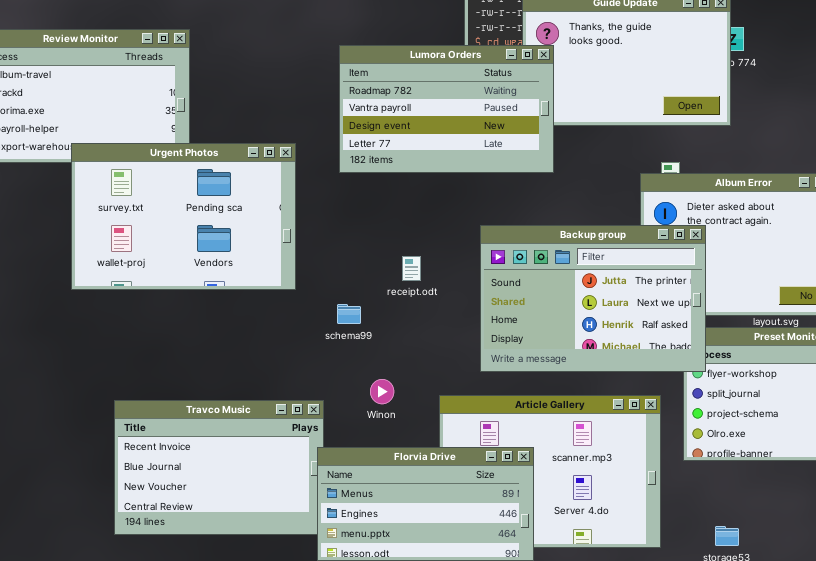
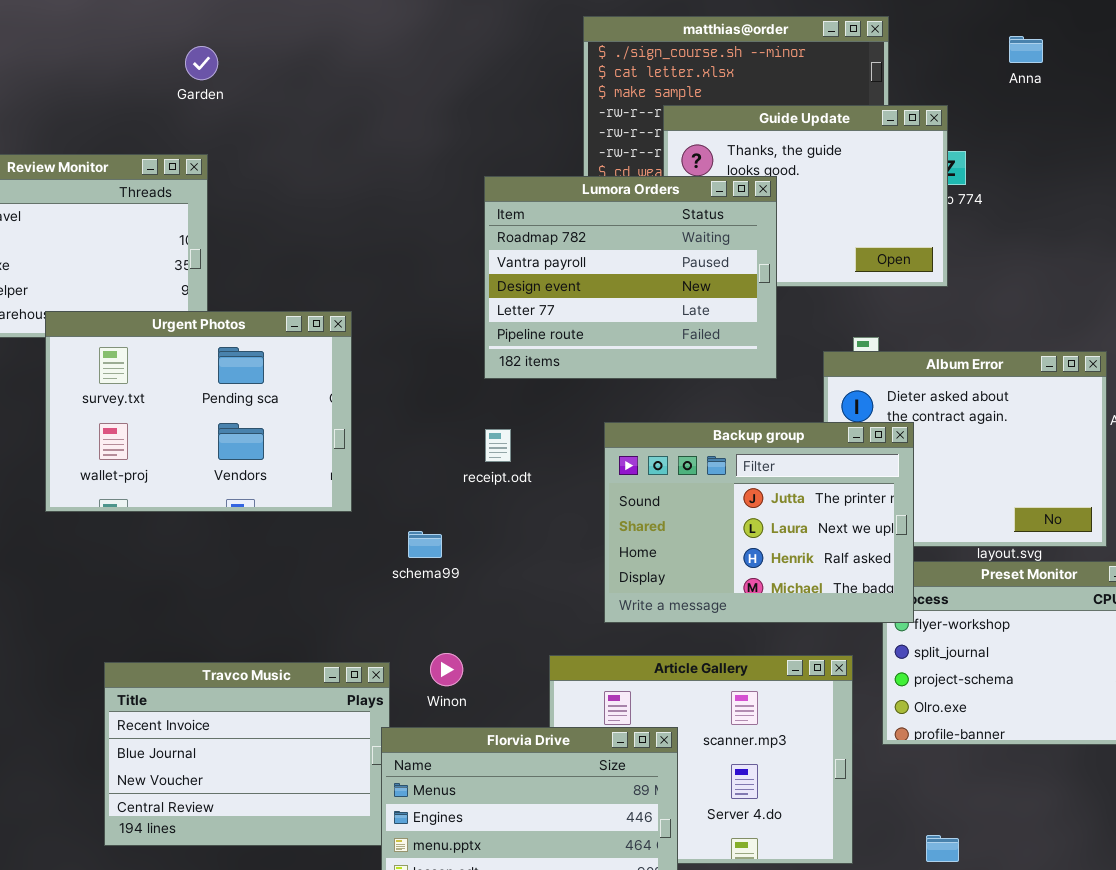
Lumora Orders: [339,45,554,173] -> [484,176,777,379], moved, resized
receipt.odt: [402,256,421,281] -> [485,429,511,462], moved
Winon: [370,379,394,404] -> [430,653,463,686], moved

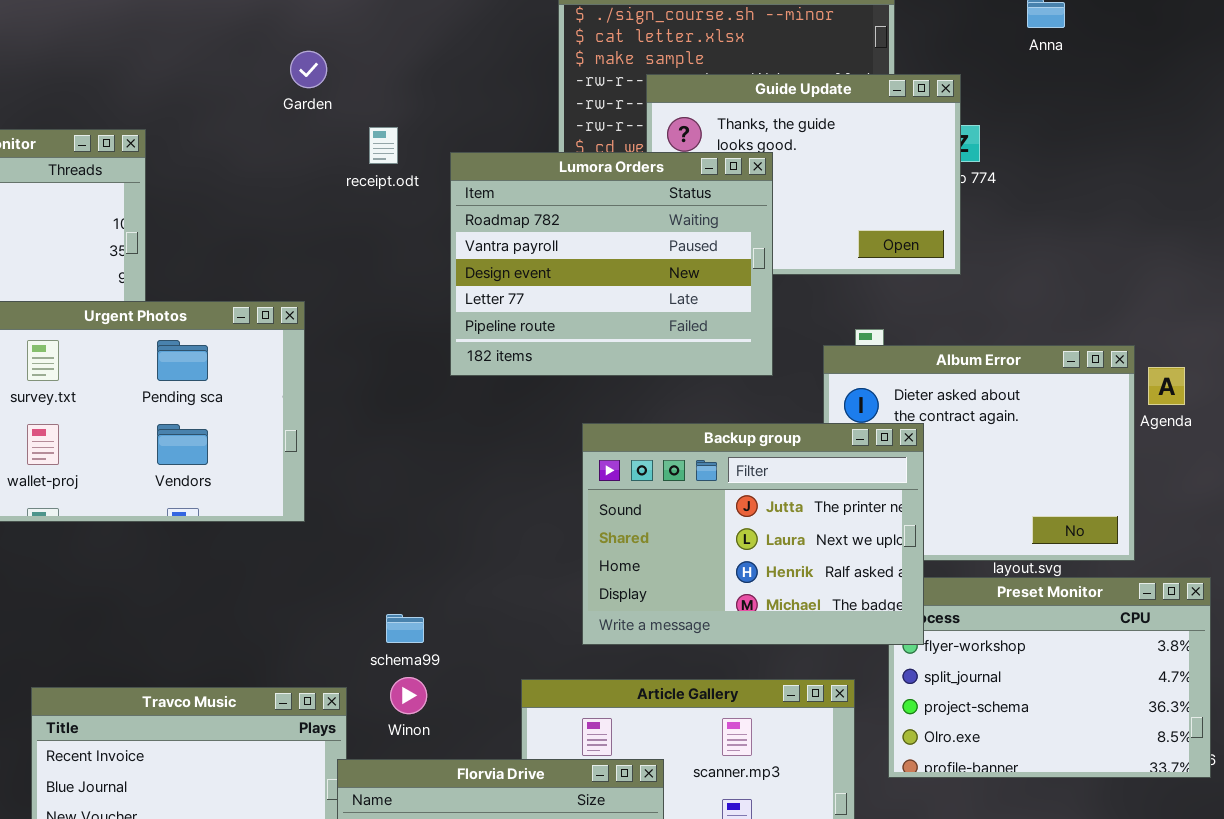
Garden: [185,46,218,80] -> [290,51,327,88], moved
receipt.odt: [485,429,511,462] -> [369,127,398,164], moved
schema99: [408,531,442,558] -> [386,614,424,643], moved

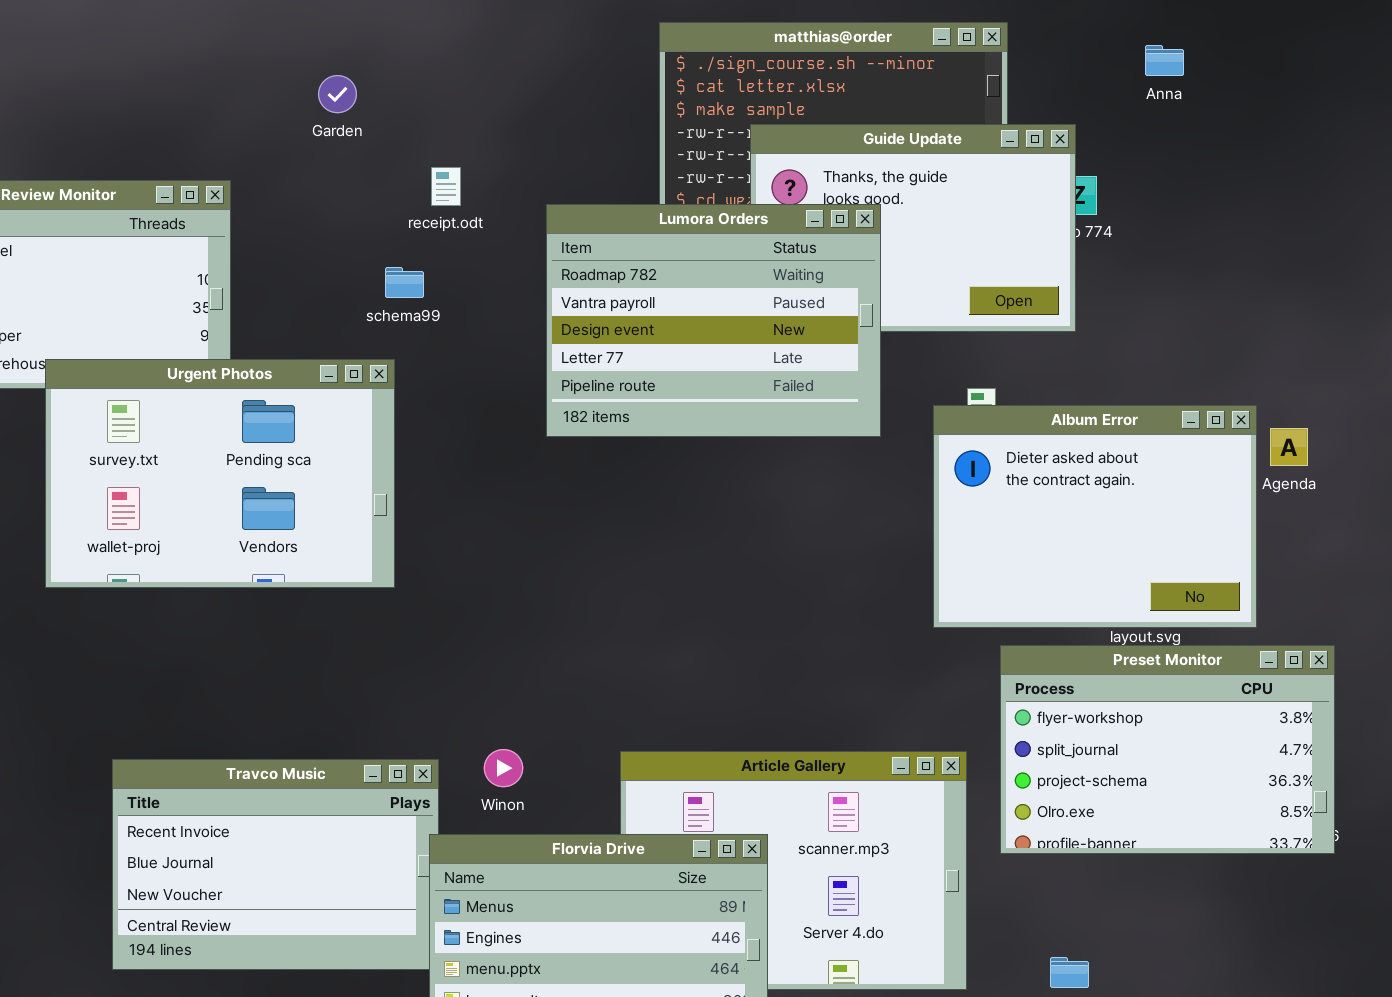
Garden: [290,51,327,88] -> [318,75,357,113], moved
receipt.odt: [369,127,398,164] -> [431,167,461,206], moved
Backup group: [582,423,924,645] -> none, closed
schema99: [386,614,424,643] -> [385,267,424,298], moved

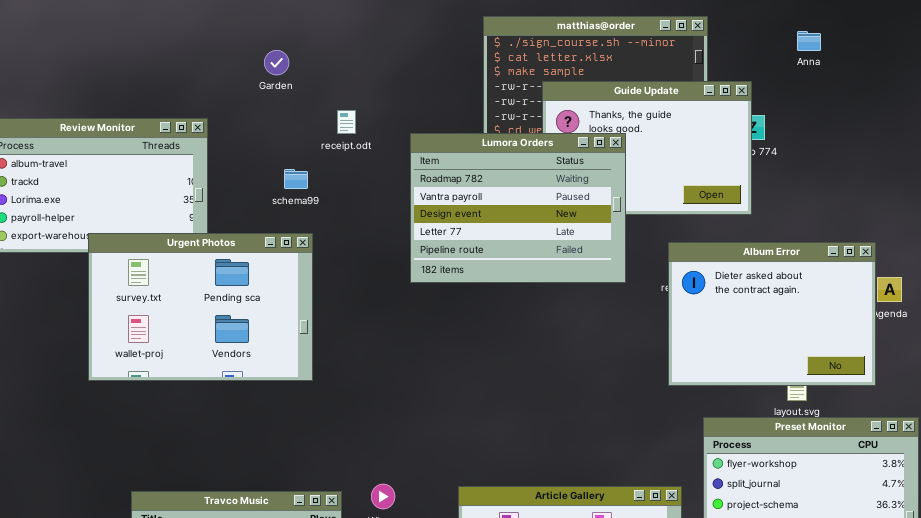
schema99: [385,267,424,298] -> [284,169,308,189], moved
Album Error: [933,405,1257,628] -> [668,242,876,386], moved

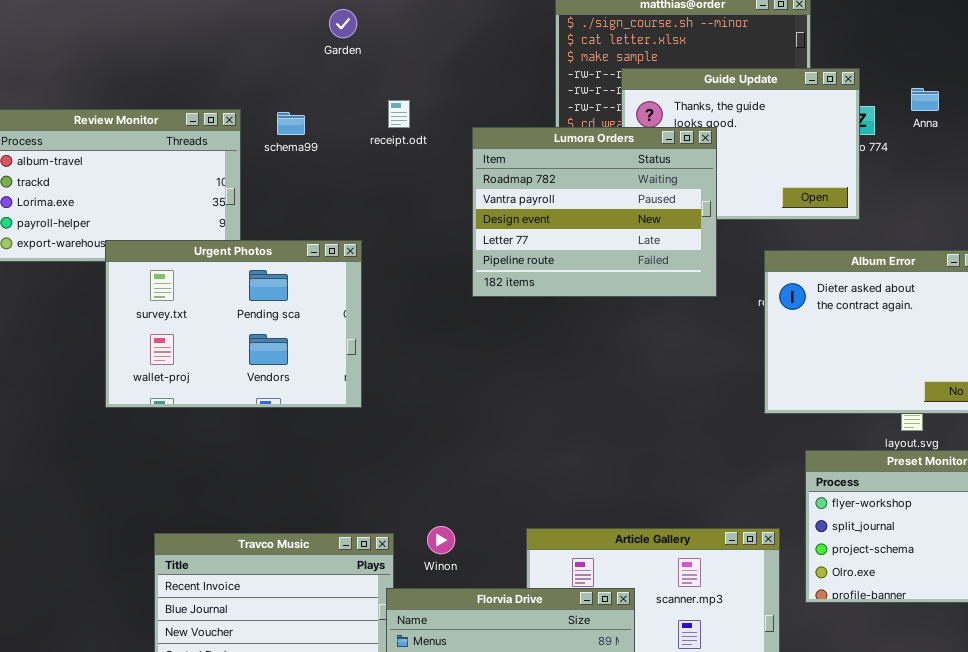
Anna: [797,31,821,51] -> [911,88,939,111], moved
Garden: [264,50,289,75] -> [329,9,357,38], moved
schema99: [284,169,308,189] -> [277,112,305,135], moved

